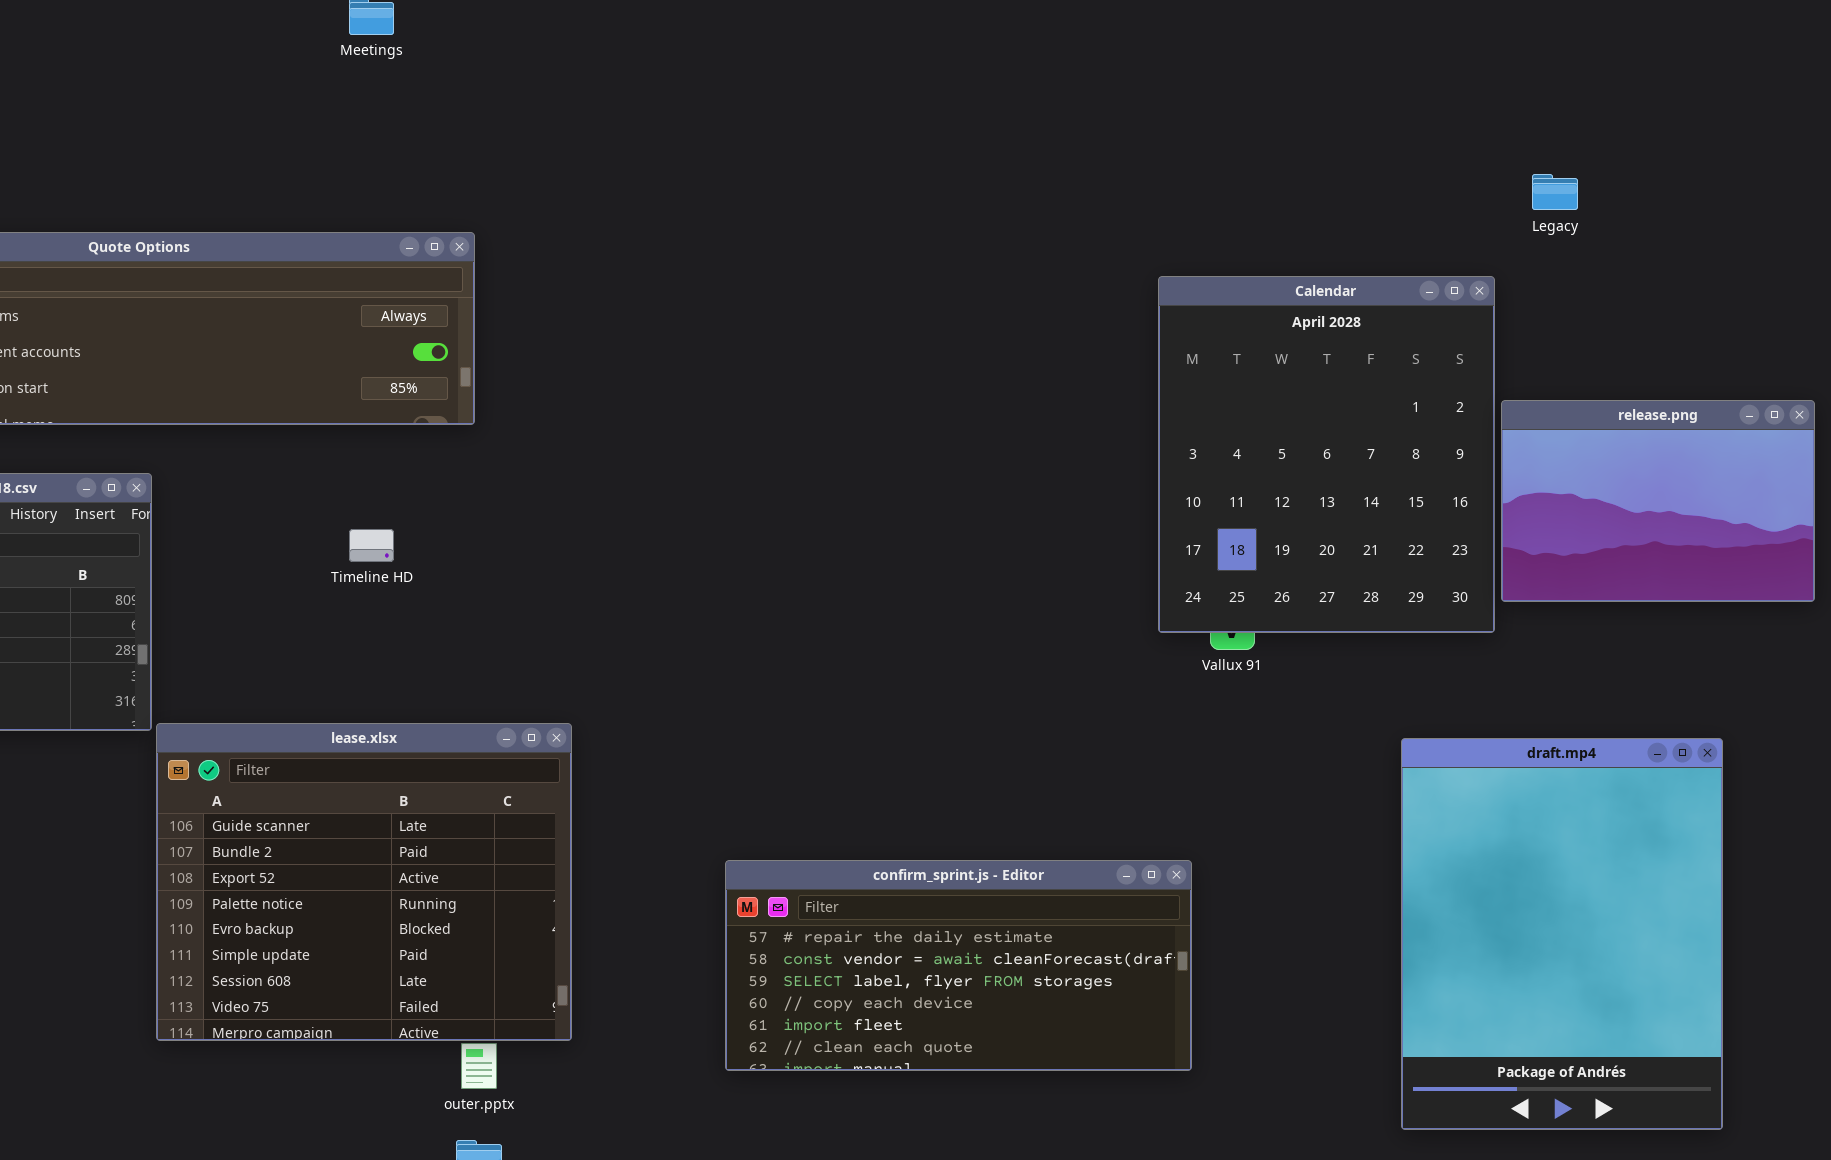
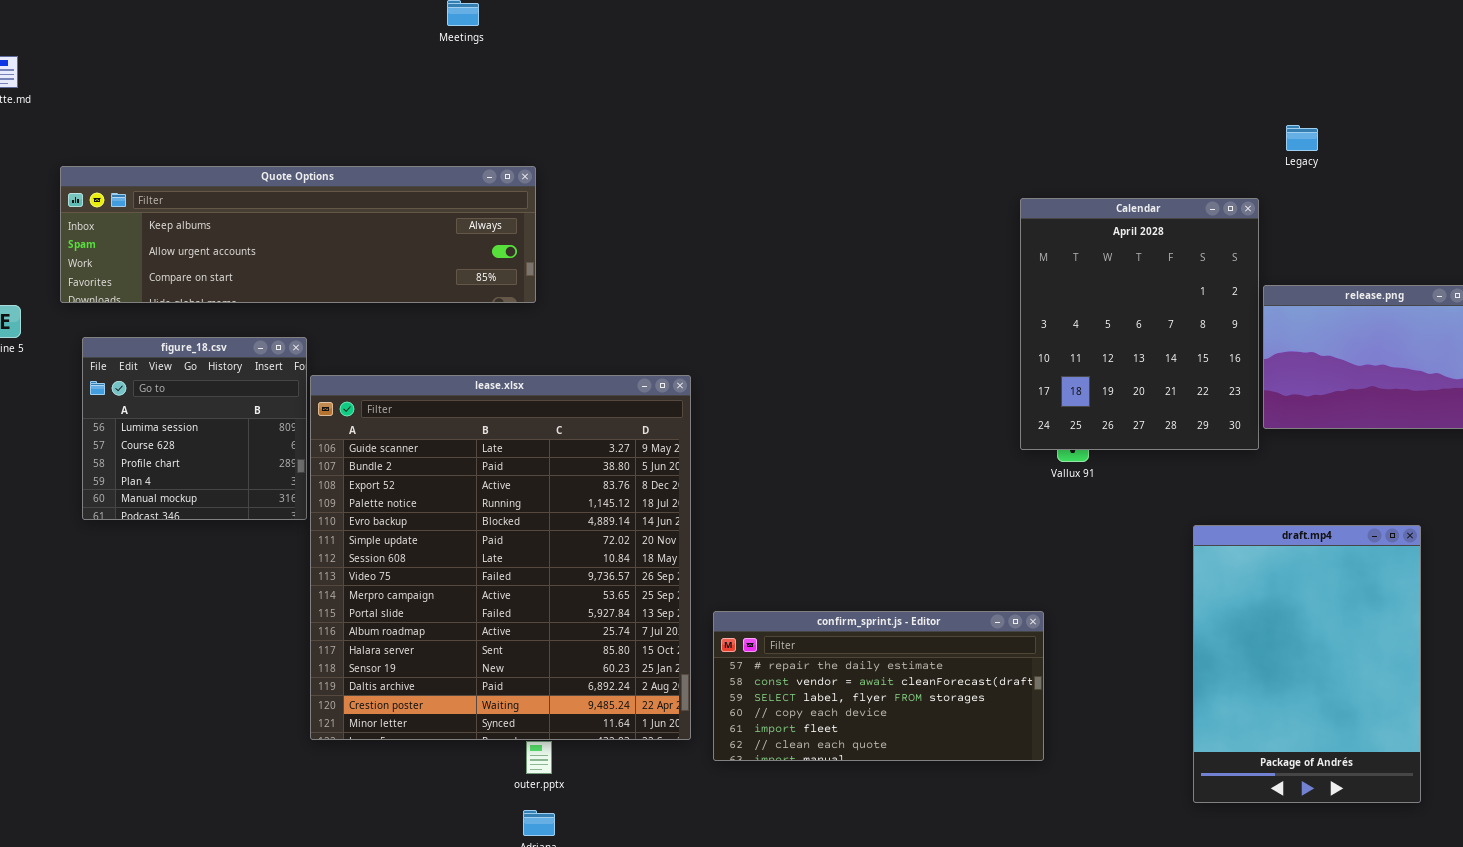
lease.xlsx: [156,723,572,1041] -> [310,375,691,740], resized

